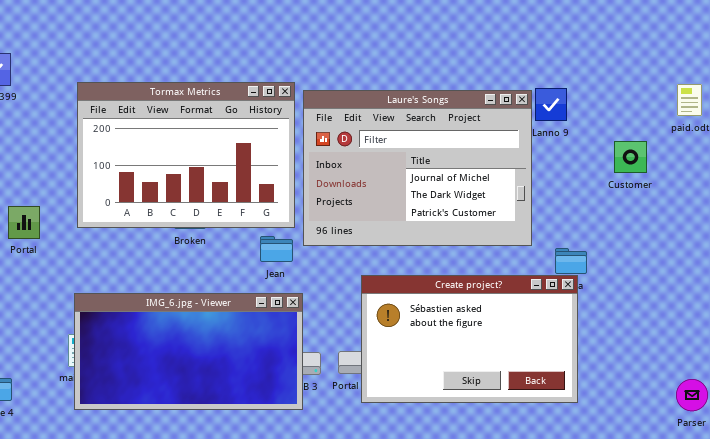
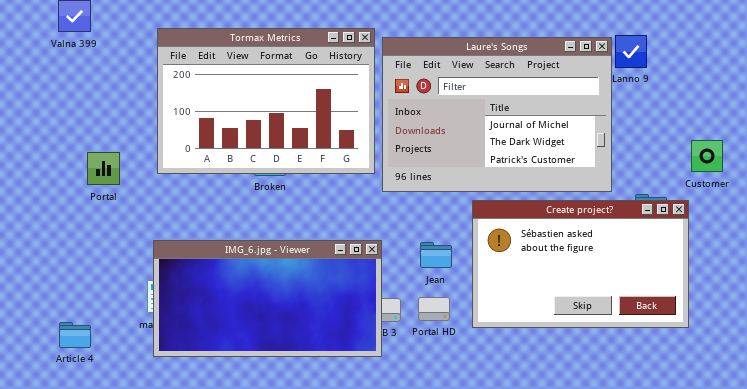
Customer: [614,141,647,173] -> [691,140,723,172], moved
Jean: [260,236,293,262] -> [420,242,452,268], moved
Create project?: [361,275,578,403] -> [472,200,689,328], moved

